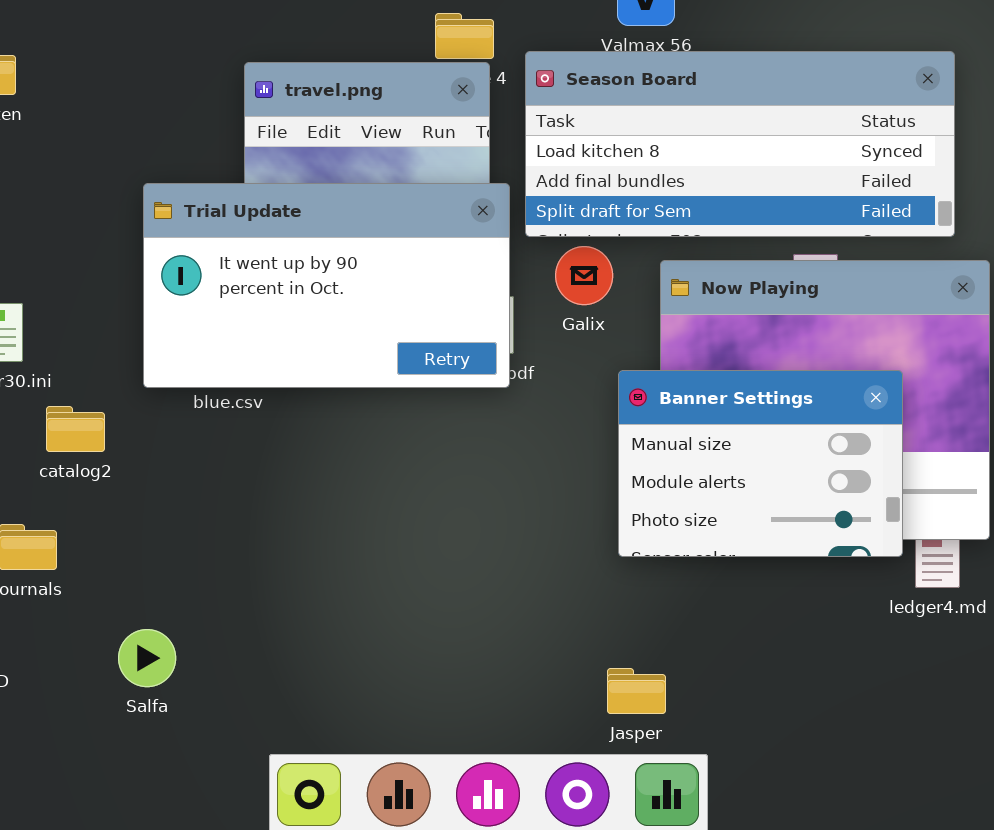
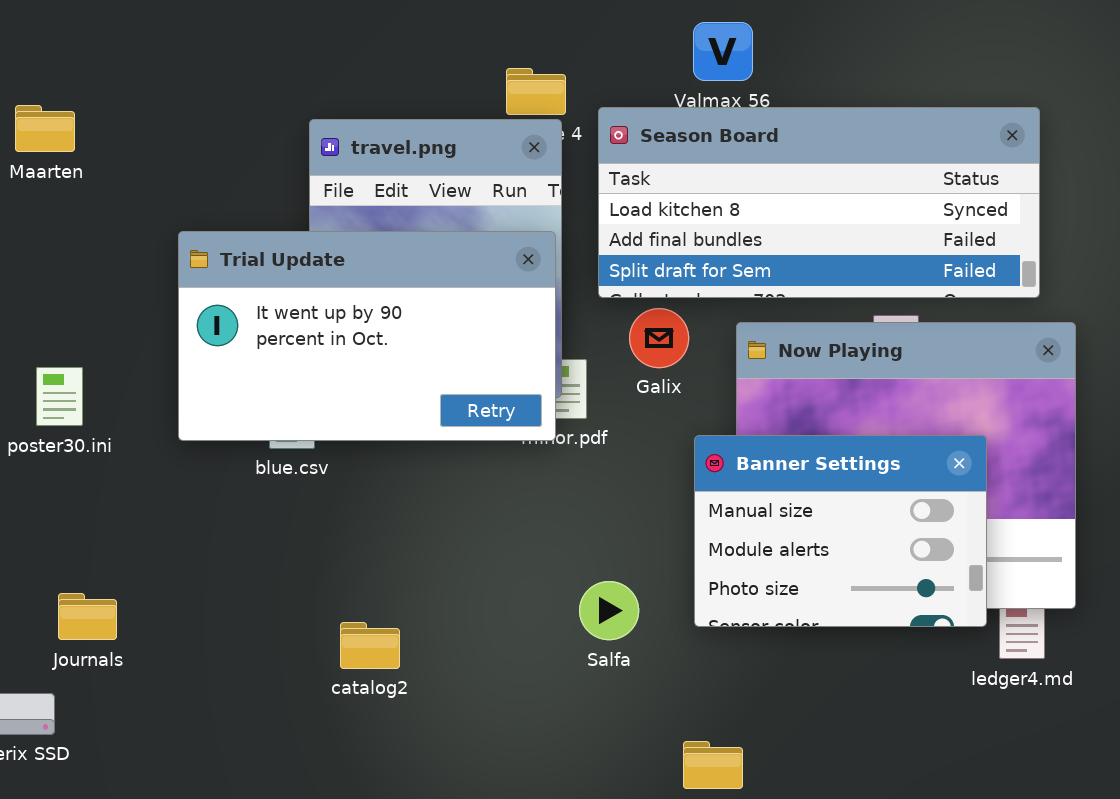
Trial Update: [143,183,510,388] -> [178,231,556,441], moved
catalog2: [46,406,105,452] -> [340,622,400,669], moved
Salfa: [118,629,176,687] -> [579,581,639,640], moved

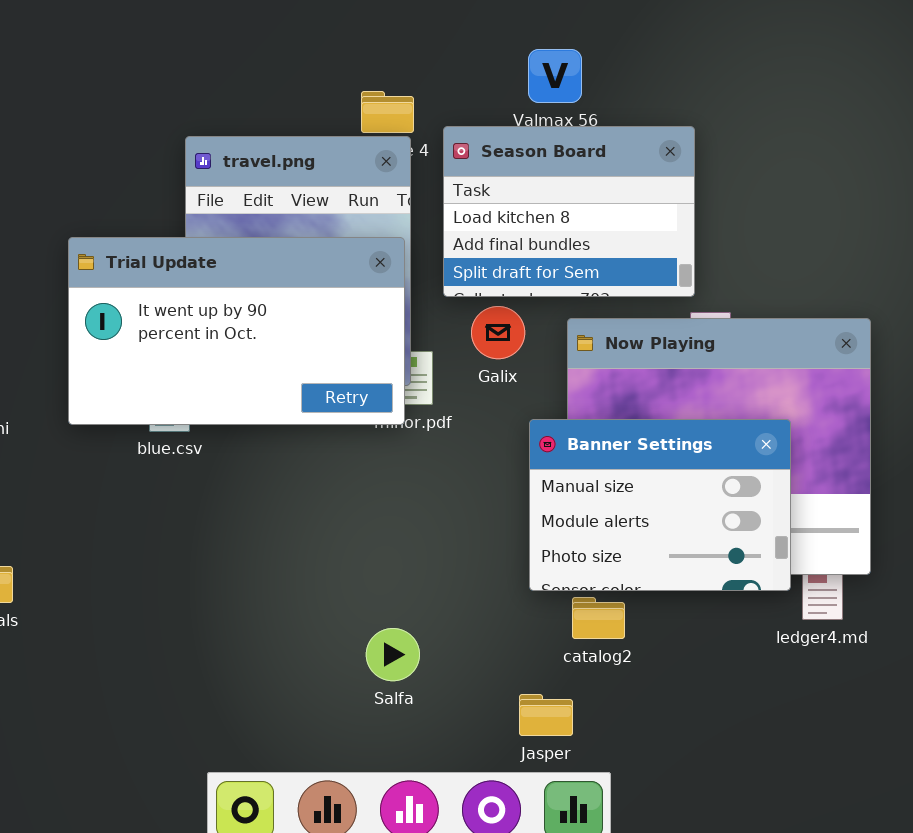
Season Board: [598,107,1040,298] -> [443,126,695,297], resized
Salfa: [579,581,639,640] -> [366,628,420,681], moved
catalog2: [340,622,400,669] -> [572,597,625,639], moved

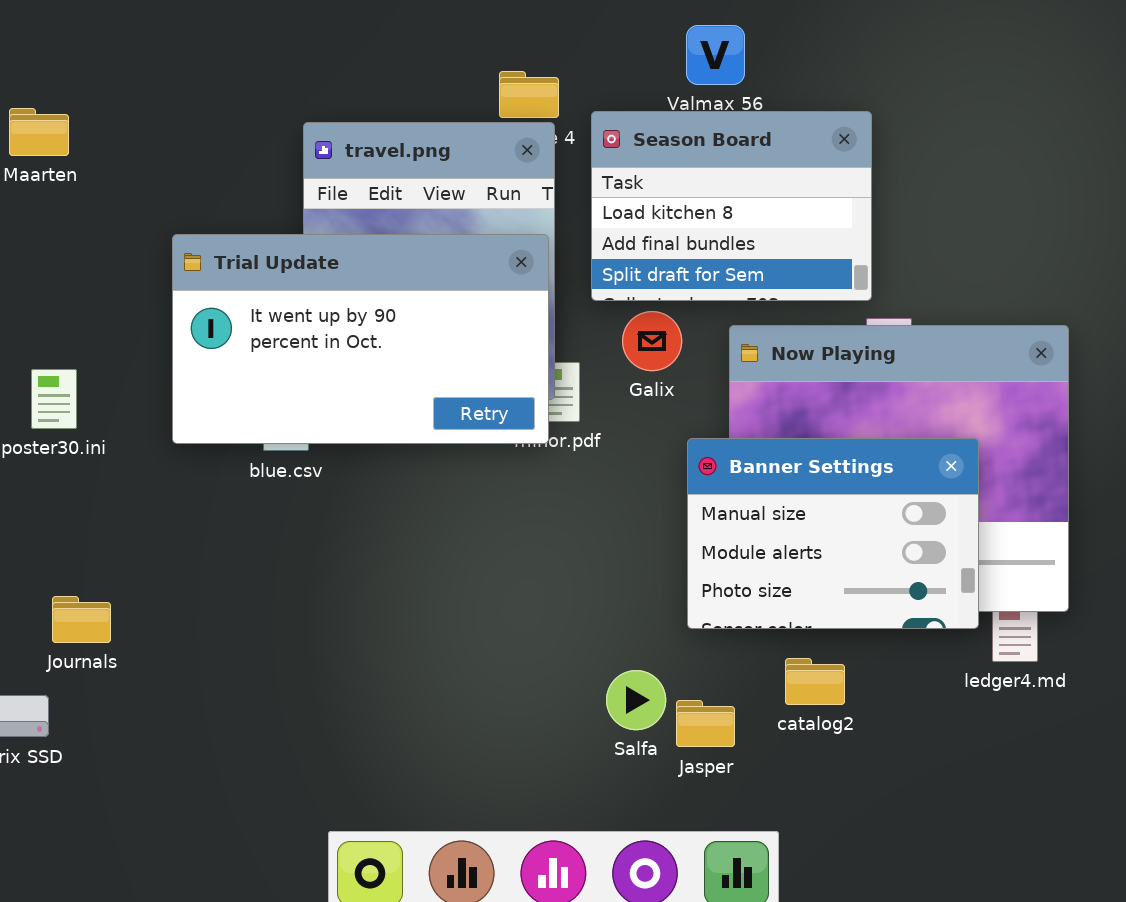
catalog2: [572,597,625,639] -> [785,658,845,705], moved
Salfa: [366,628,420,681] -> [606,670,666,730], moved
Jasper: [519,694,573,736] -> [676,700,735,747], moved

